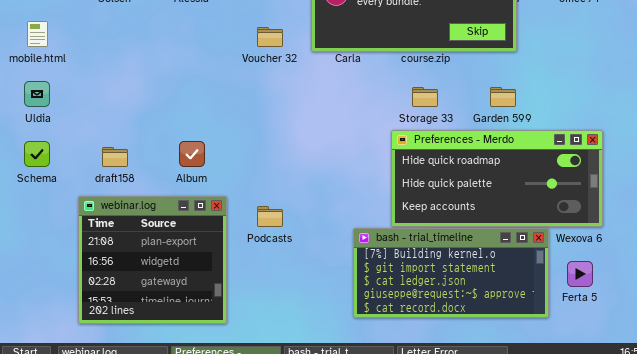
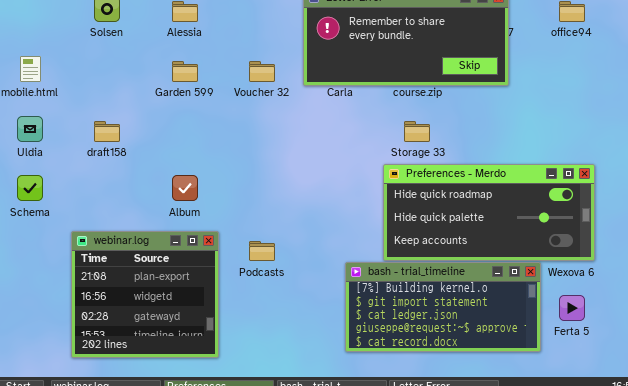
Garden 599: [490,87,516,107] -> [172,61,198,82], moved
draft158: [102,147,128,167] -> [94,121,120,142], moved

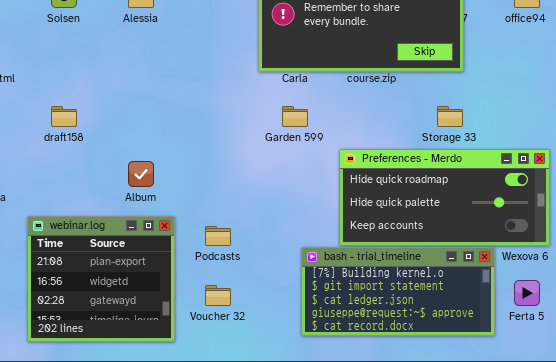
Garden 599: [172,61,198,82] -> [282,106,308,127], moved
Voucher 32: [249,61,275,82] -> [205,285,231,306], moved
Storage 33: [404,121,430,142] -> [437,106,463,127], moved

